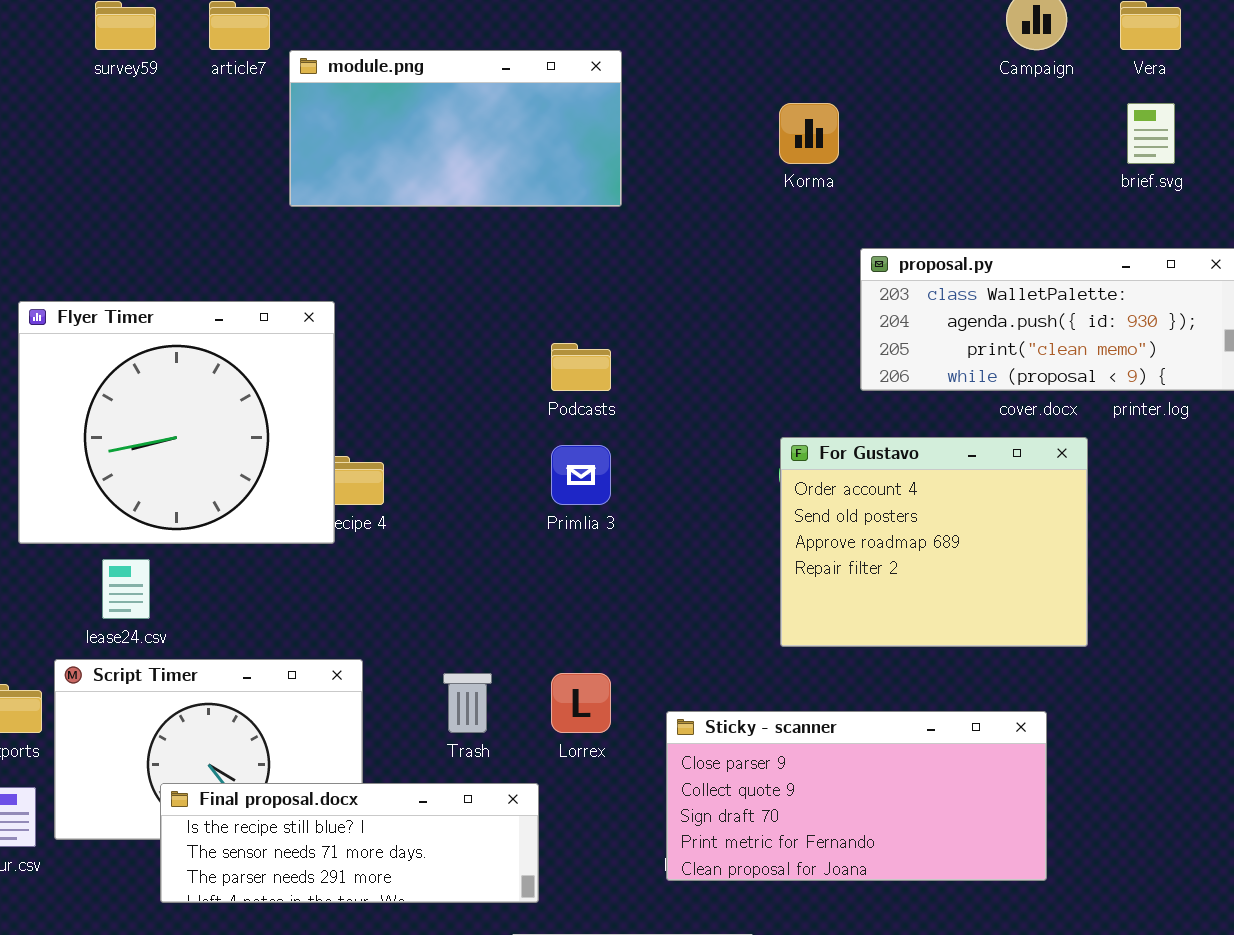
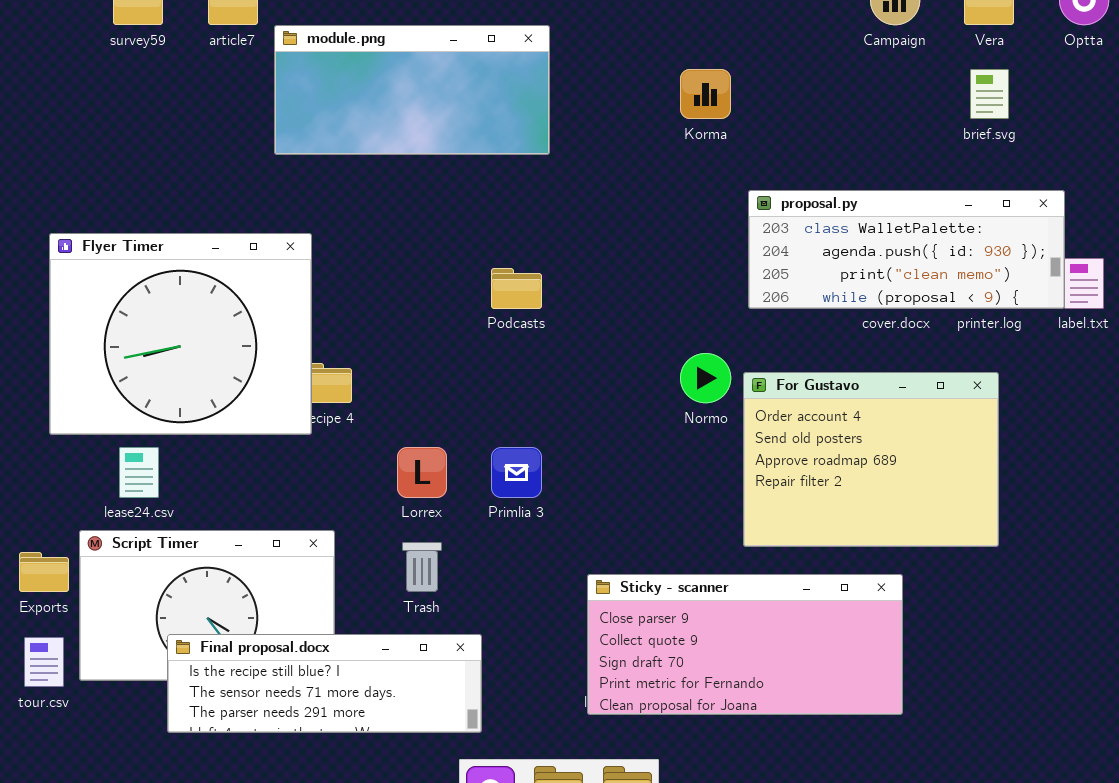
For Gustavo: [780,437,1088,647] -> [743,372,999,547], moved
Primlia 3: [551,445,611,505] -> [491,447,542,498], moved
Lorrex: [551,673,611,733] -> [397,447,447,498], moved

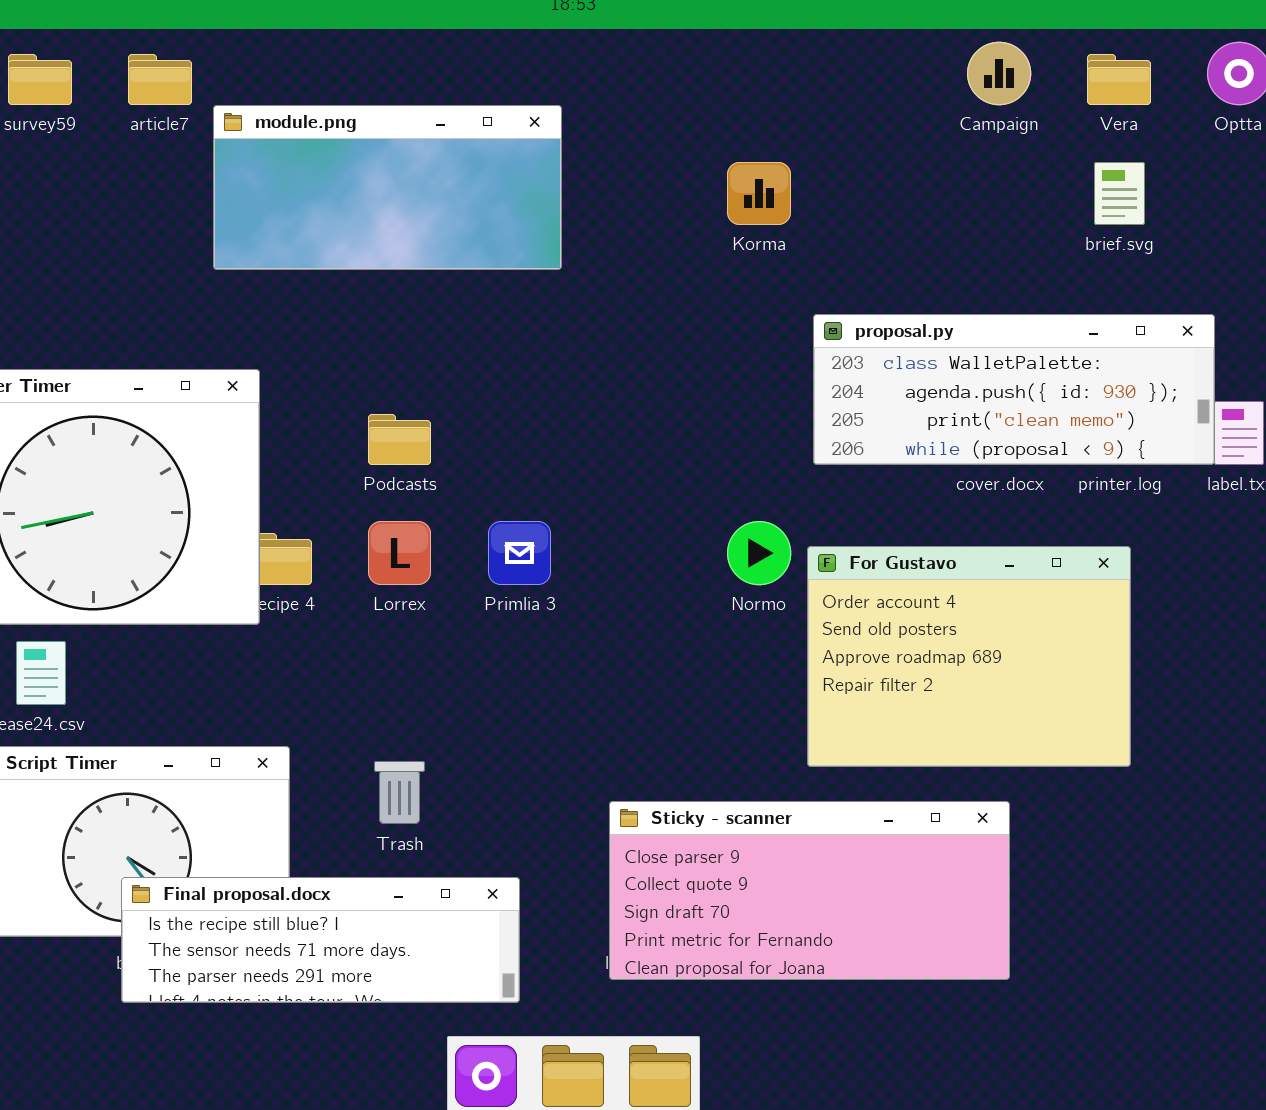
Podcasts: [491,268,542,309] -> [368,414,431,465], moved
Lorrex: [397,447,447,498] -> [368,521,431,585], moved
Primlia 3: [491,447,542,498] -> [488,521,551,585], moved
Final proposal.docx: [167,634,482,733] -> [121,877,520,1003], moved

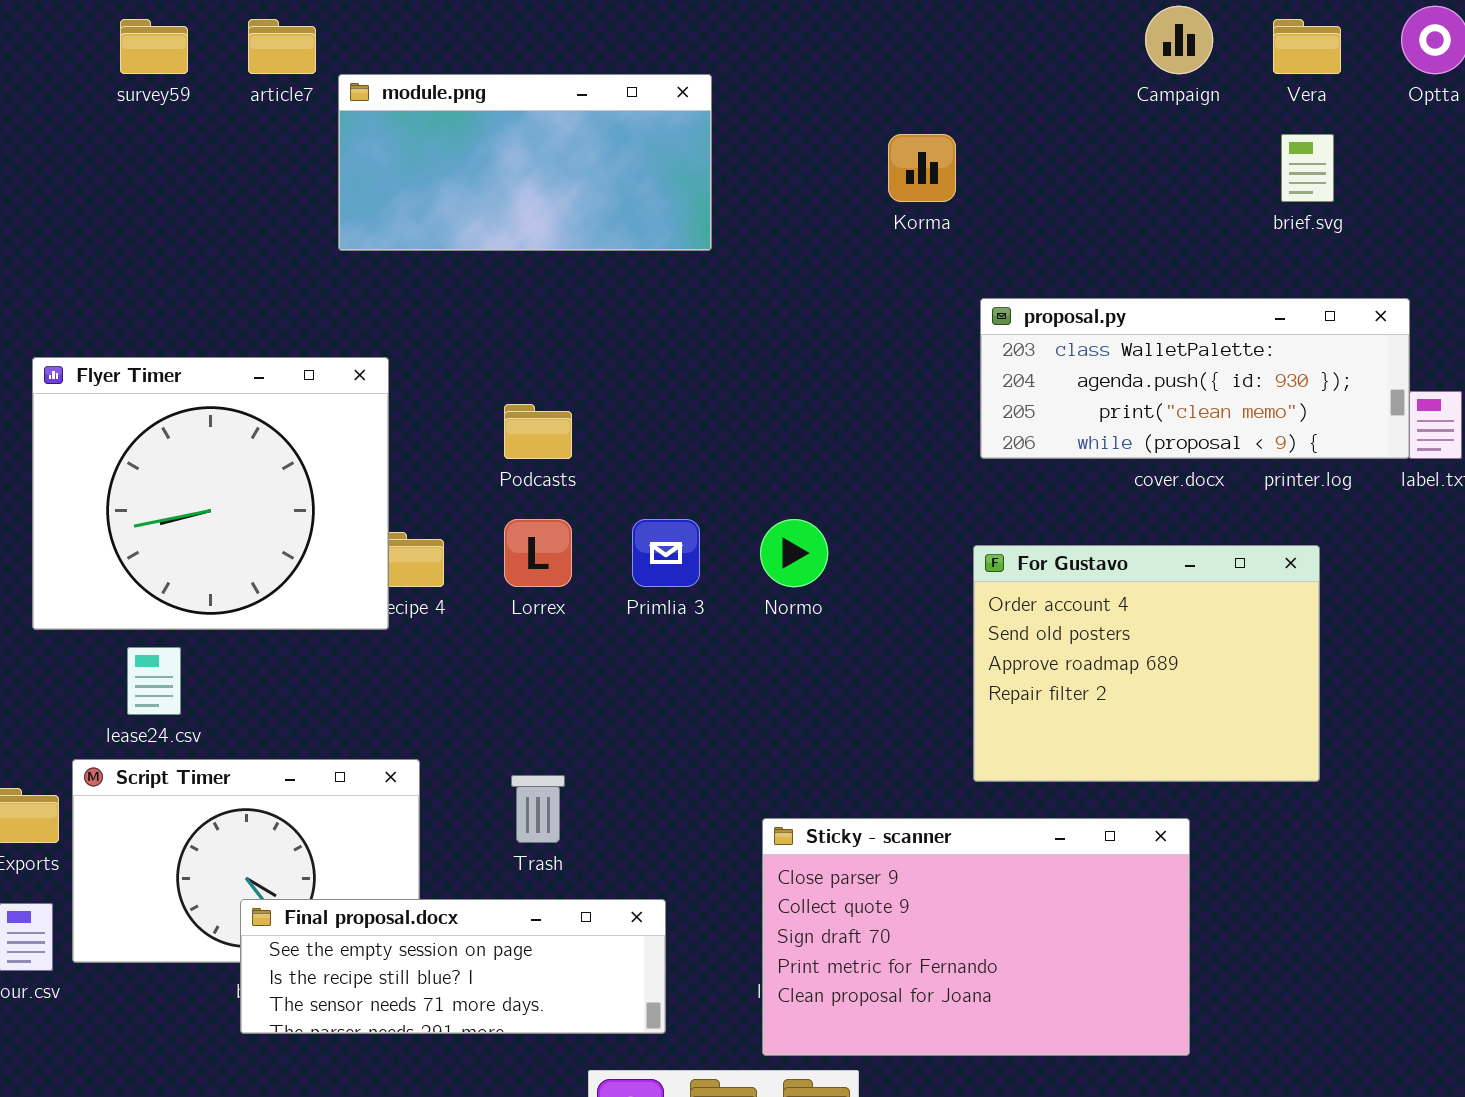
Normo: [727,521,791,585] -> [760,519,828,587], moved
Sticky - scanner: [609,801,1010,980] -> [762,818,1190,1056], resized
Final proposal.docx: [121,877,520,1003] -> [240,899,666,1034], scrolled up 1 row

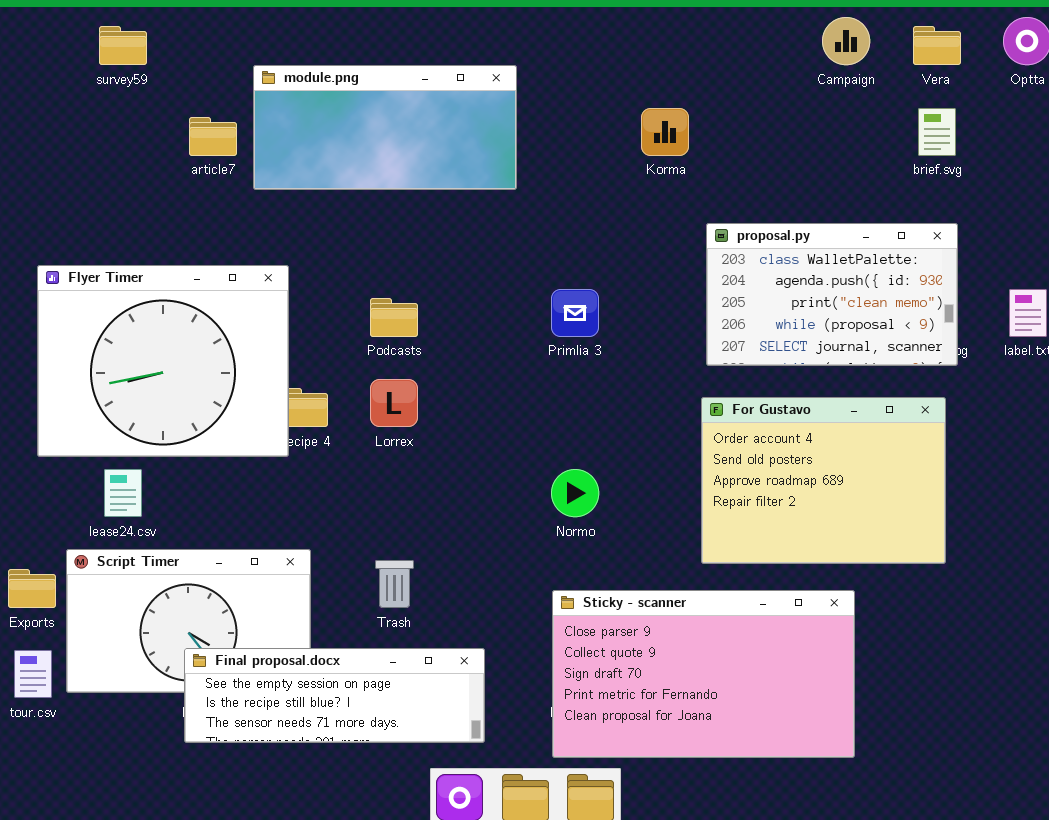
article7: [248,19,316,74] -> [189,117,237,156], moved
proposal.py: [980,298,1410,459] -> [706,223,958,366], resized
Primlia 3: [632,519,700,587] -> [551,289,599,337], moved
Normo: [760,519,828,587] -> [551,469,599,517], moved

